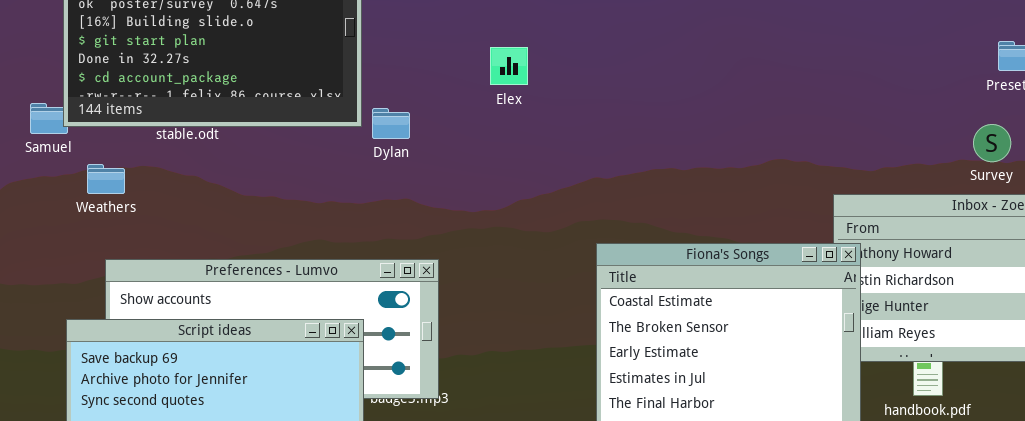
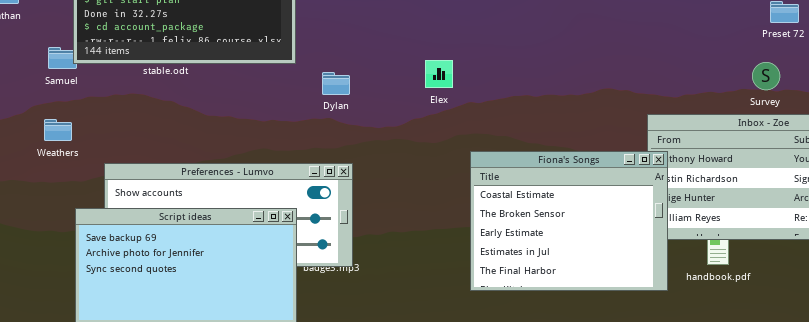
Elex: [490,47,528,85] -> [425,60,453,88], moved
Dylan: [372,108,410,139] -> [322,72,350,95], moved
Weathers: [87,164,125,194] -> [44,119,72,141], moved

